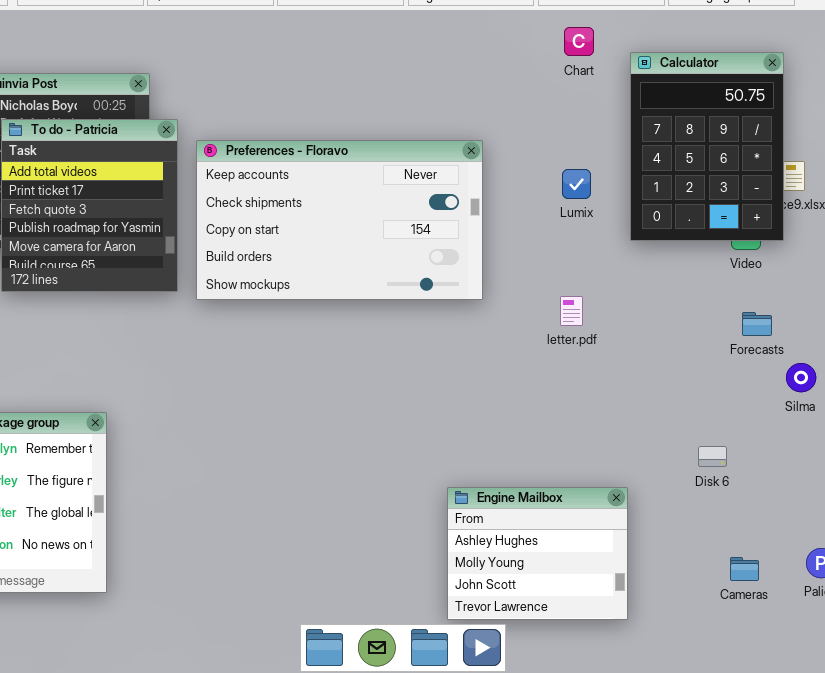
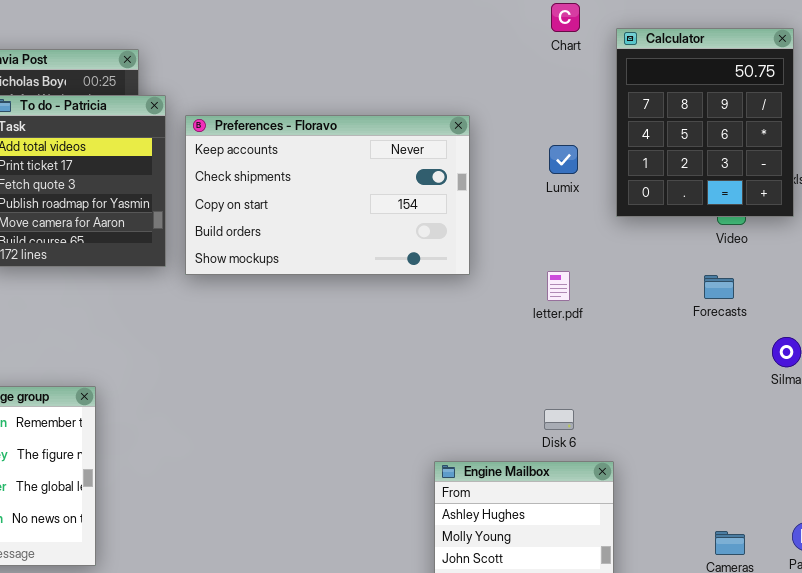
Calculator: [630,52,784,241] -> [616,28,794,217], resized
Forecasts: [742,312,772,336] -> [704,275,734,299], moved
Disk 6: [698,446,727,467] -> [544,409,574,430], moved

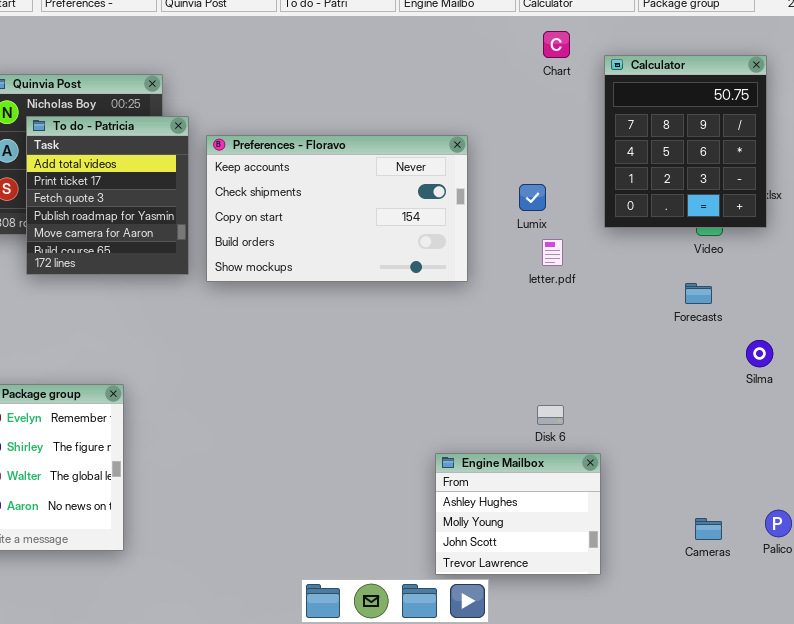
Lumix: [549,145,578,174] -> [519,184,546,211], moved
letter.pdf: [547,271,570,301] -> [542,239,563,266], moved

